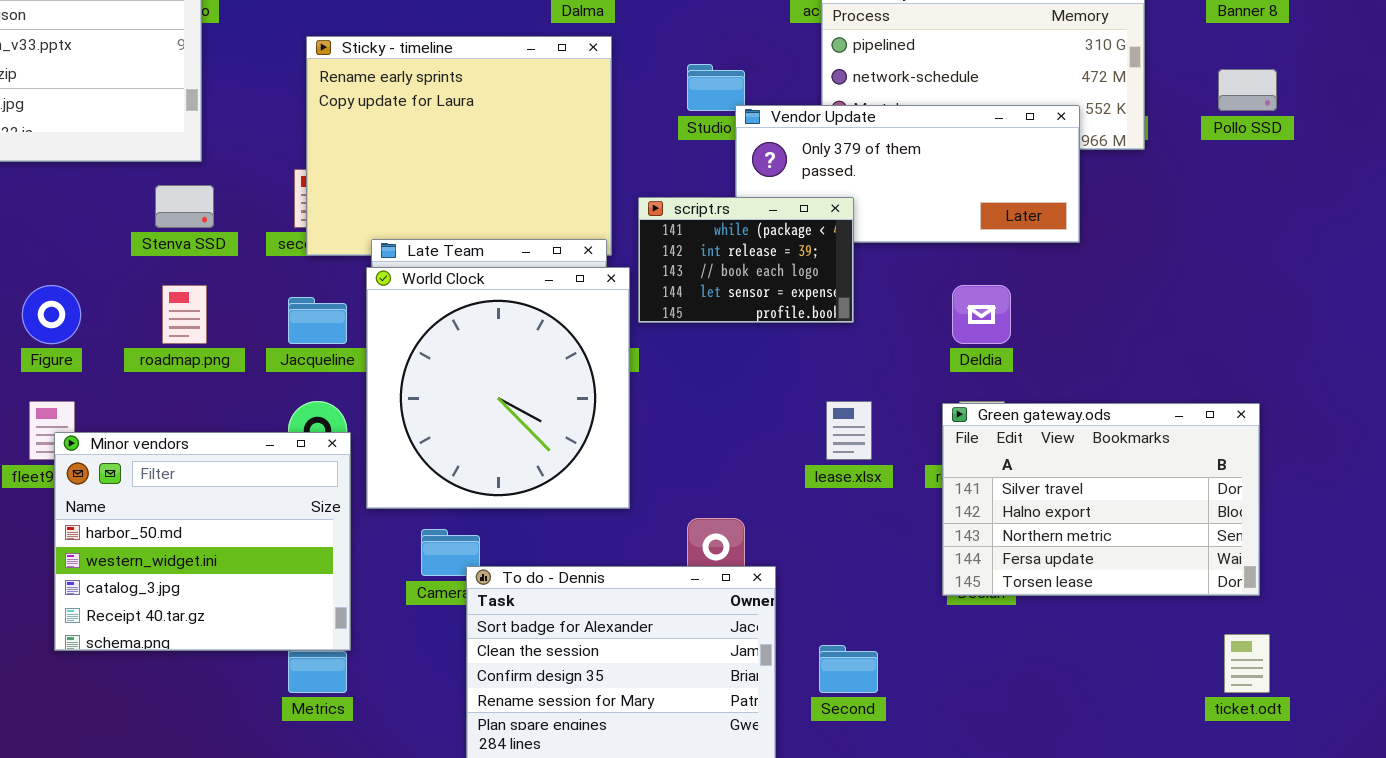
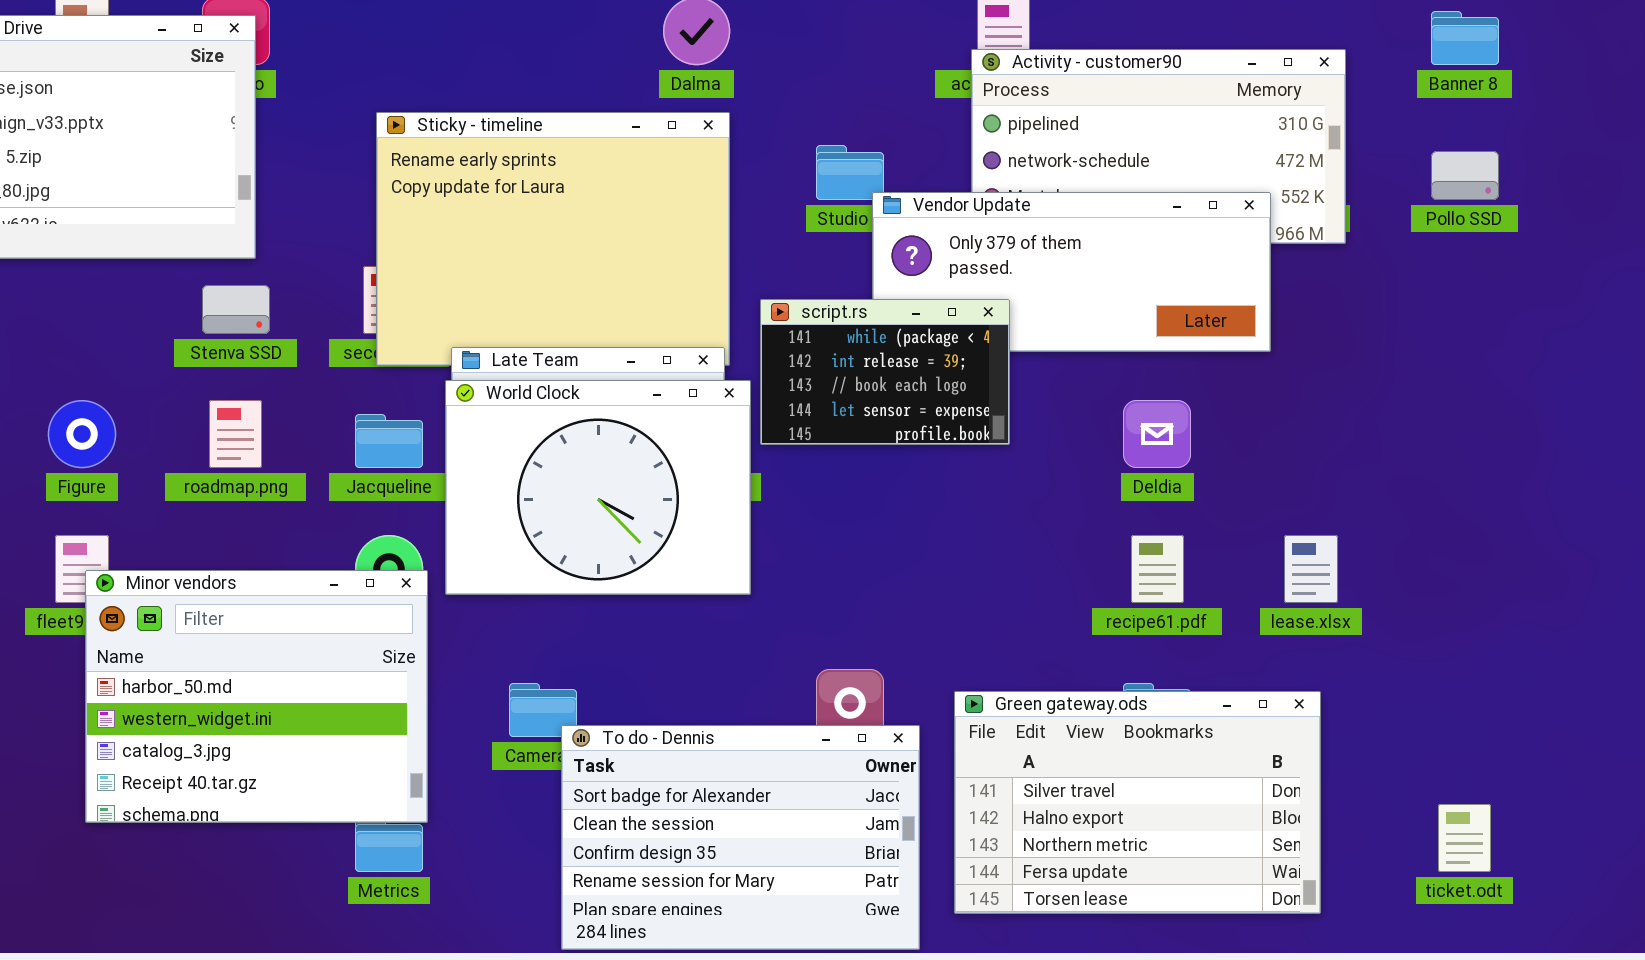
World Clock: [366,267,630,509] -> [445,380,751,595], resized
lease.xlsx: [826,401,872,460] -> [1284,535,1338,603], moved
Green gateway.ods: [942,403,1260,596] -> [954,691,1321,914], moved

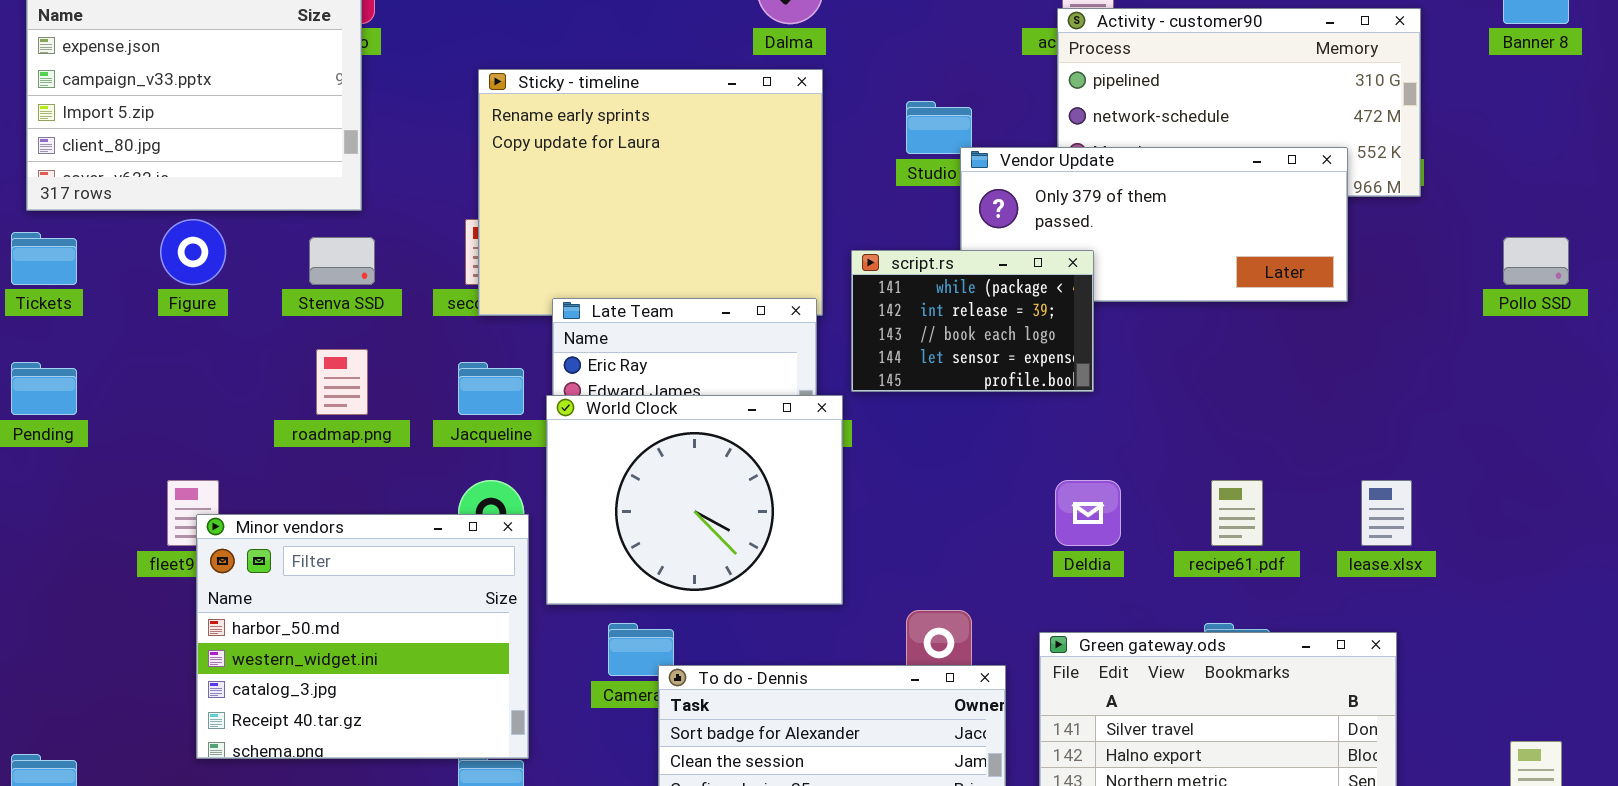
Pollo SSD: [1431,151,1499,200] -> [1503,237,1569,285], moved
World Clock: [445,380,751,595] -> [546,395,843,605], moved
Figure: [48,400,116,468] -> [160,219,226,285], moved
Deldia: [1123,400,1191,468] -> [1055,480,1121,546], moved

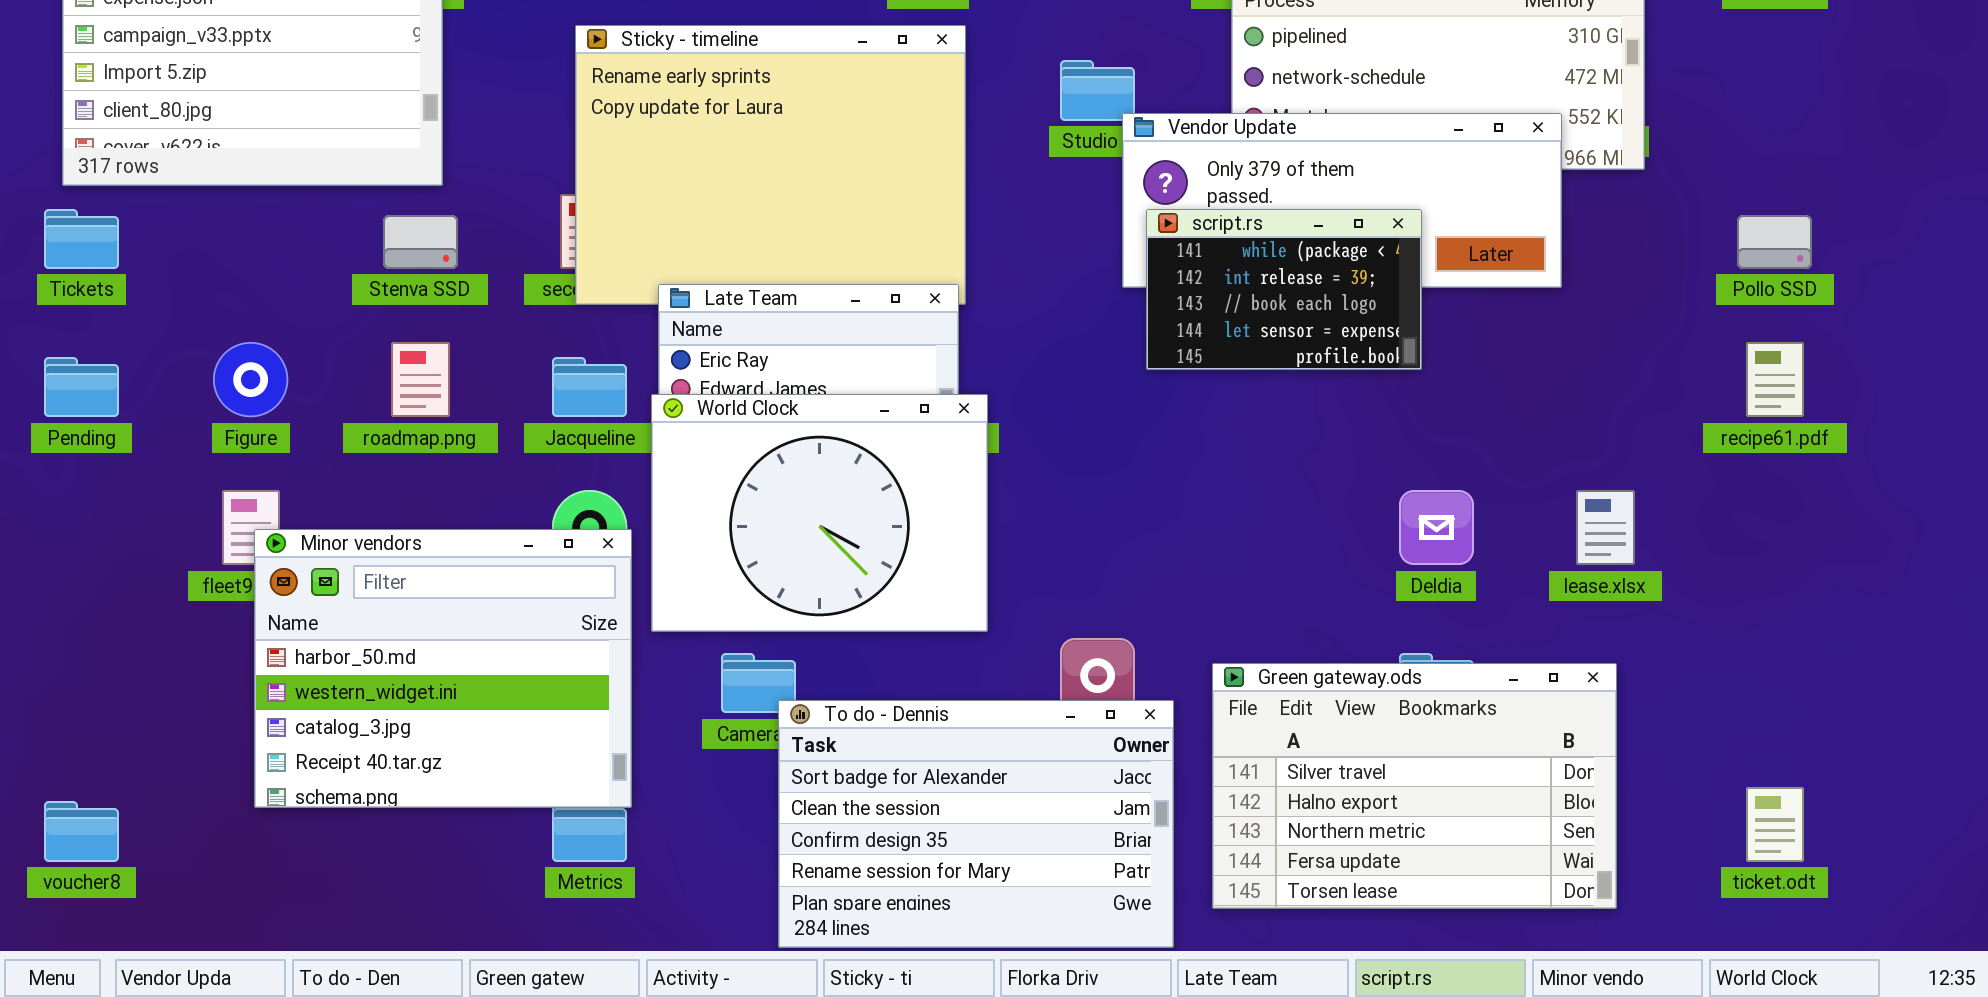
Figure: [160,219,226,285] -> [213,342,288,417], moved
script.rs: [851,250,1094,392] -> [1146,209,1422,370], moved
Deldia: [1055,480,1121,546] -> [1399,490,1474,565], moved
recipe61.pdf: [1211,480,1263,546] -> [1746,342,1804,417], moved

